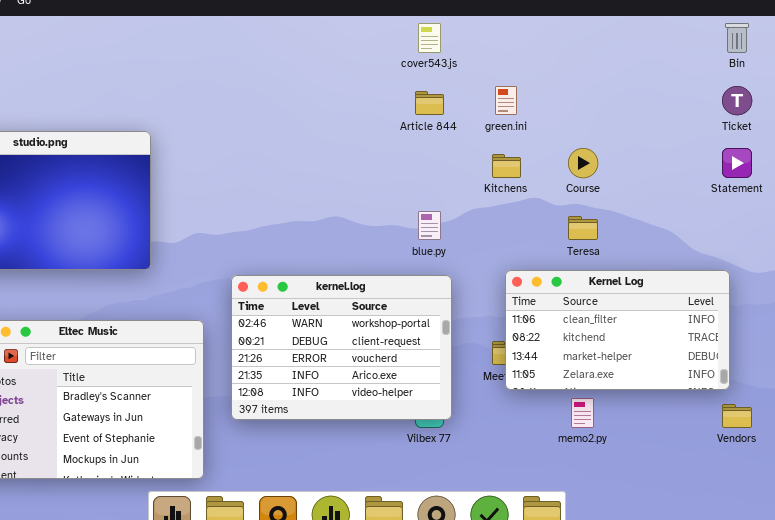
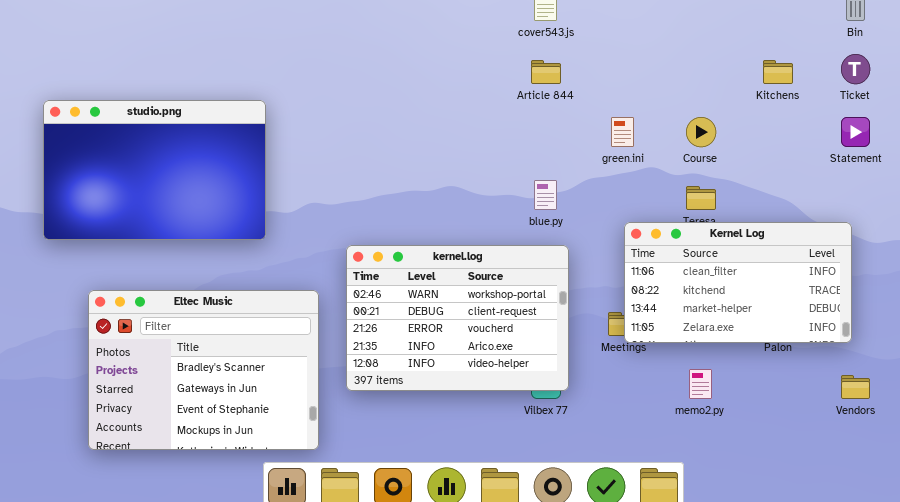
green.ini: [495,86,517,115] -> [611,117,634,147], moved
Kitchens: [492,154,521,178] -> [763,60,793,84], moved
Kernel Log: [505,270,730,390] -> [624,222,852,343], moved

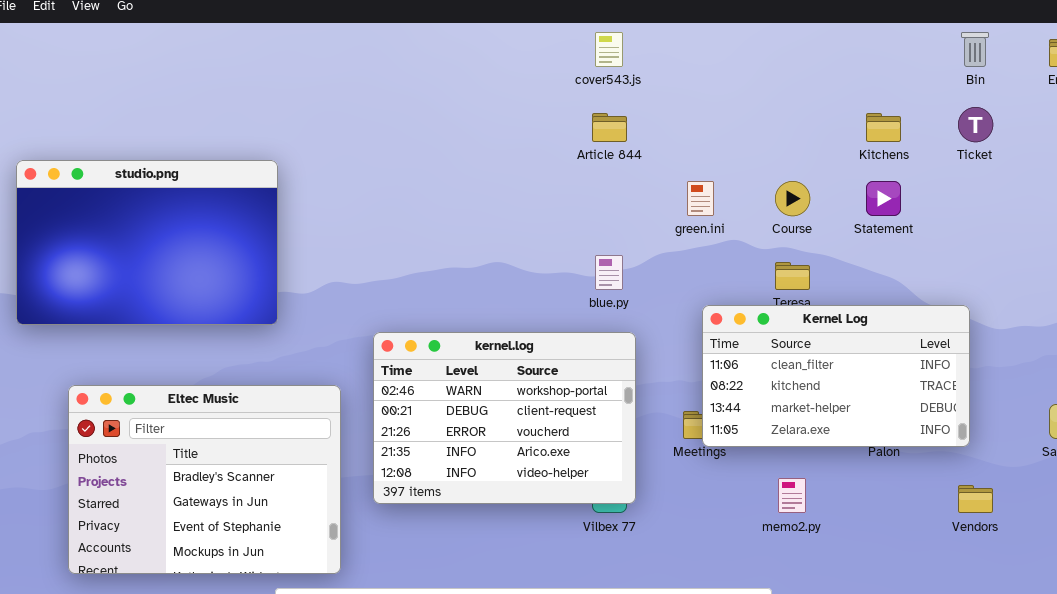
Statement: [841,117,870,147] -> [866,181,901,216], moved

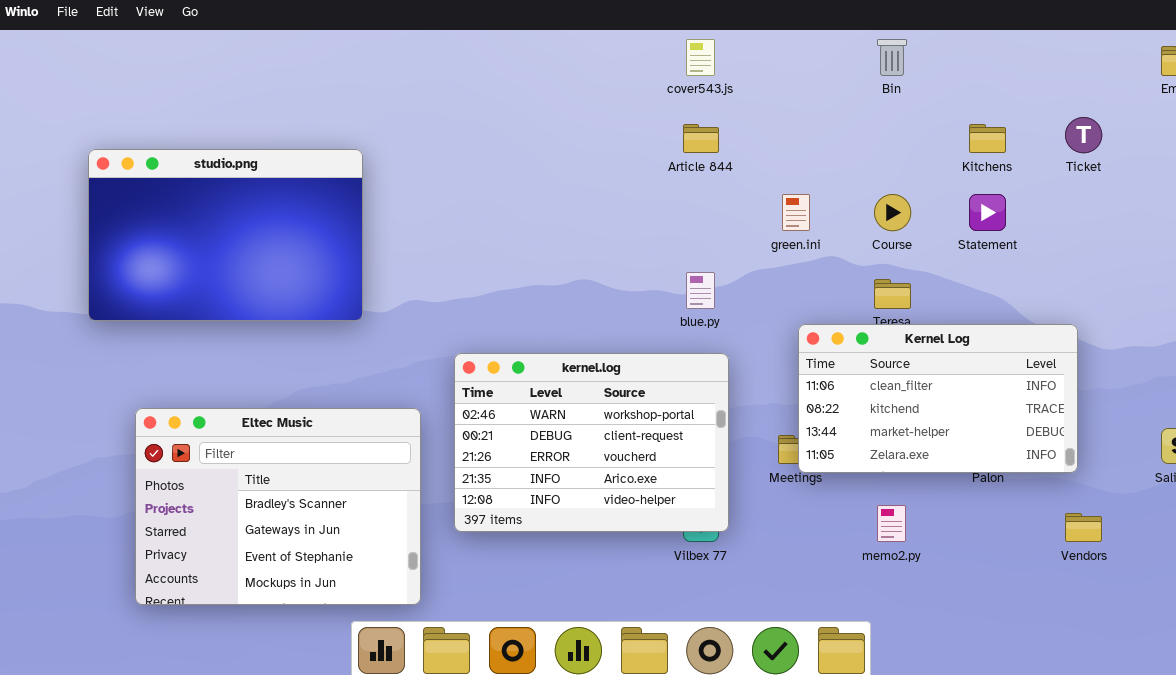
Bin: [961,32,989,67] -> [877,39,907,76], moved
studio.png: [16,160,278,325] -> [88,149,363,321], moved

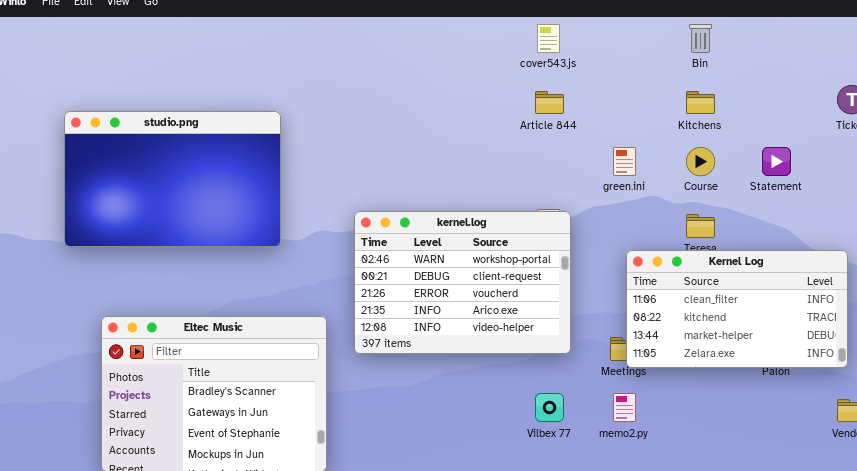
Kitchens: [969,124,1006,153] -> [686,91,715,114], moved
kernel.log: [454,353,729,532] -> [354,211,571,354], moved
memo2.py: [877,505,906,542] -> [613,393,636,422], moved

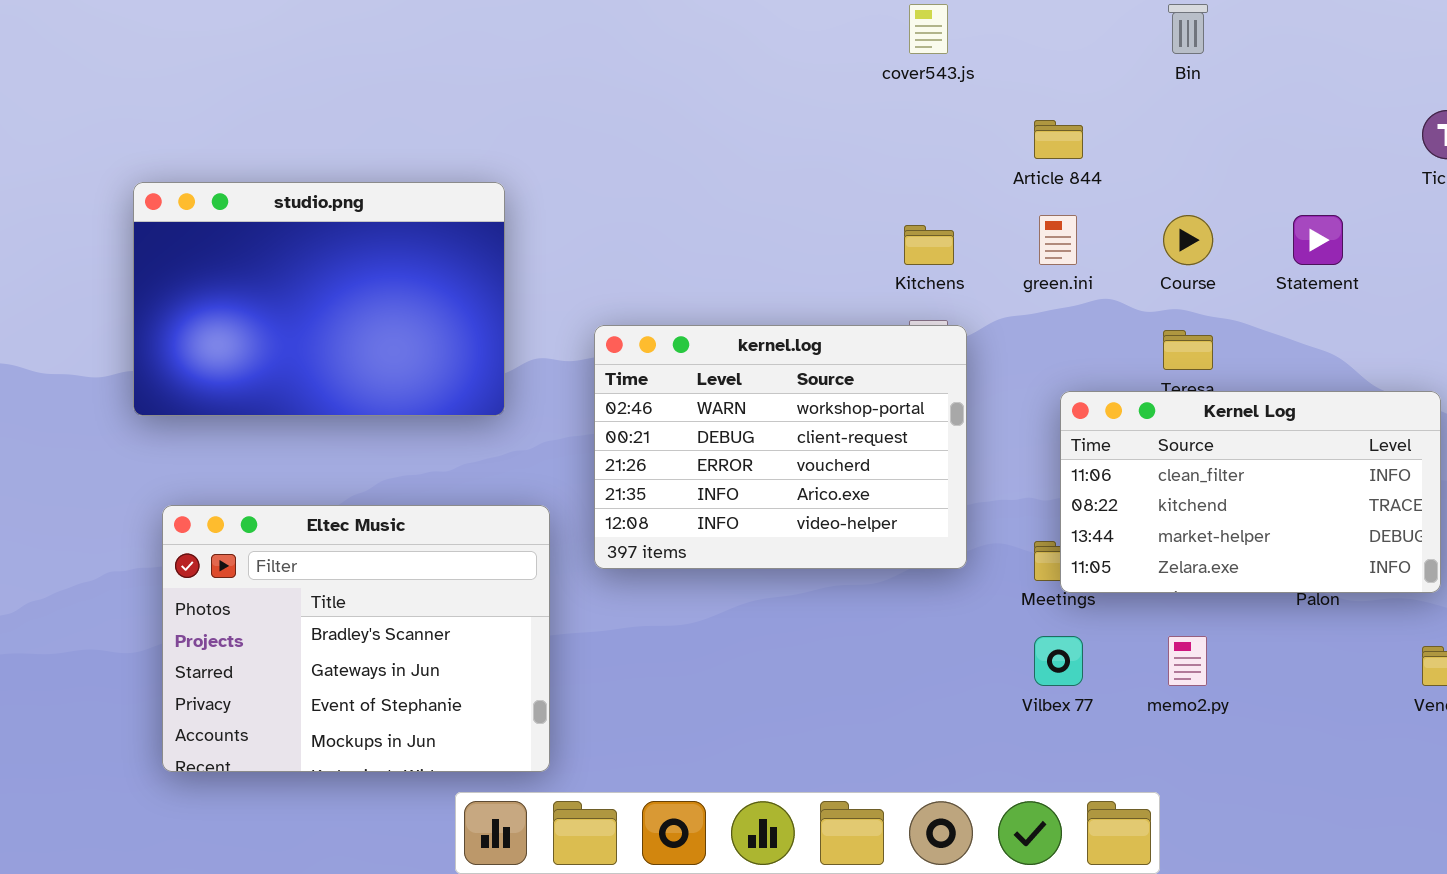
Article 844: [535,91,564,114] -> [1034,120,1083,159], moved
Kitchens: [686,91,715,114] -> [904,225,954,265], moved
studio.png: [64,111,281,247] -> [133,182,505,416], moved
Vilbex 77: [535,393,564,422] -> [1034,636,1083,686], moved
memo2.py: [613,393,636,422] -> [1168,636,1207,686], moved

